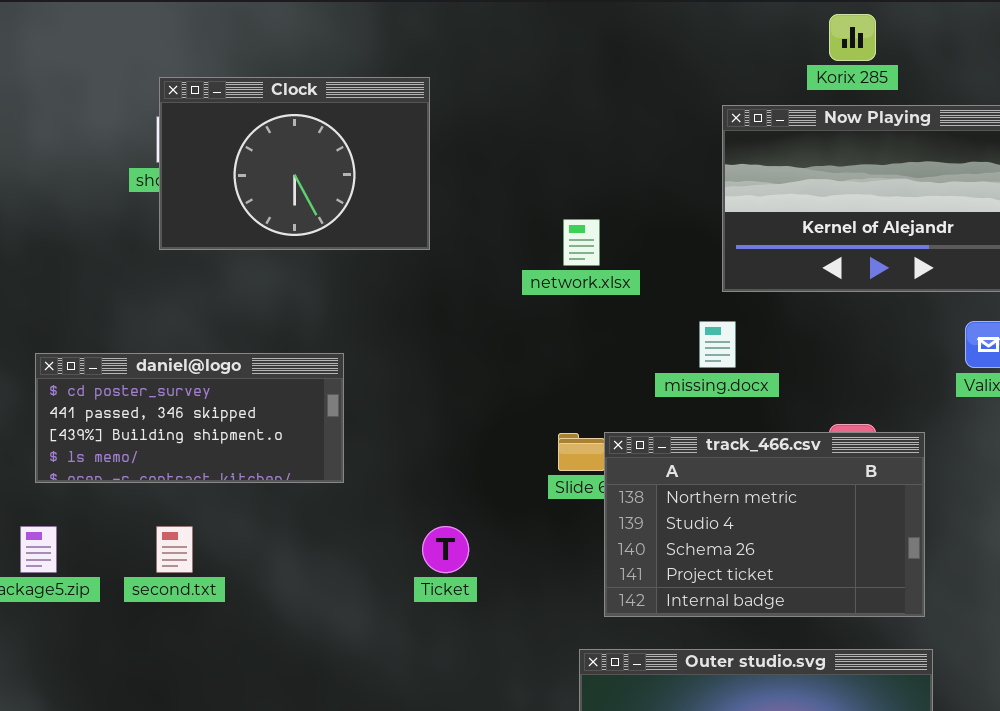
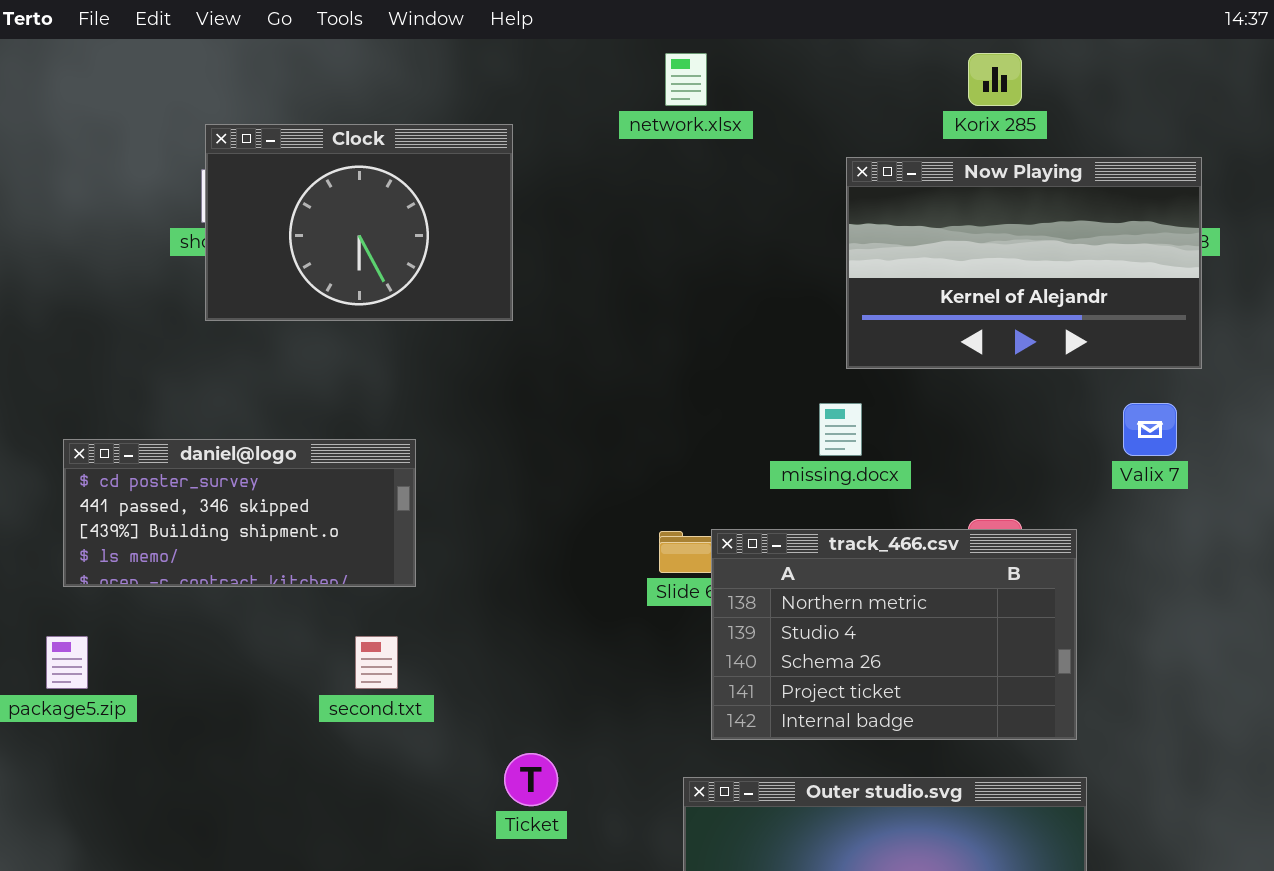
network.xlsx: [563,219,600,266] -> [665,53,707,106], moved
second.txt: [156,526,193,573] -> [355,636,398,689], moved
Ticket: [422,526,469,573] -> [504,753,558,806], moved

